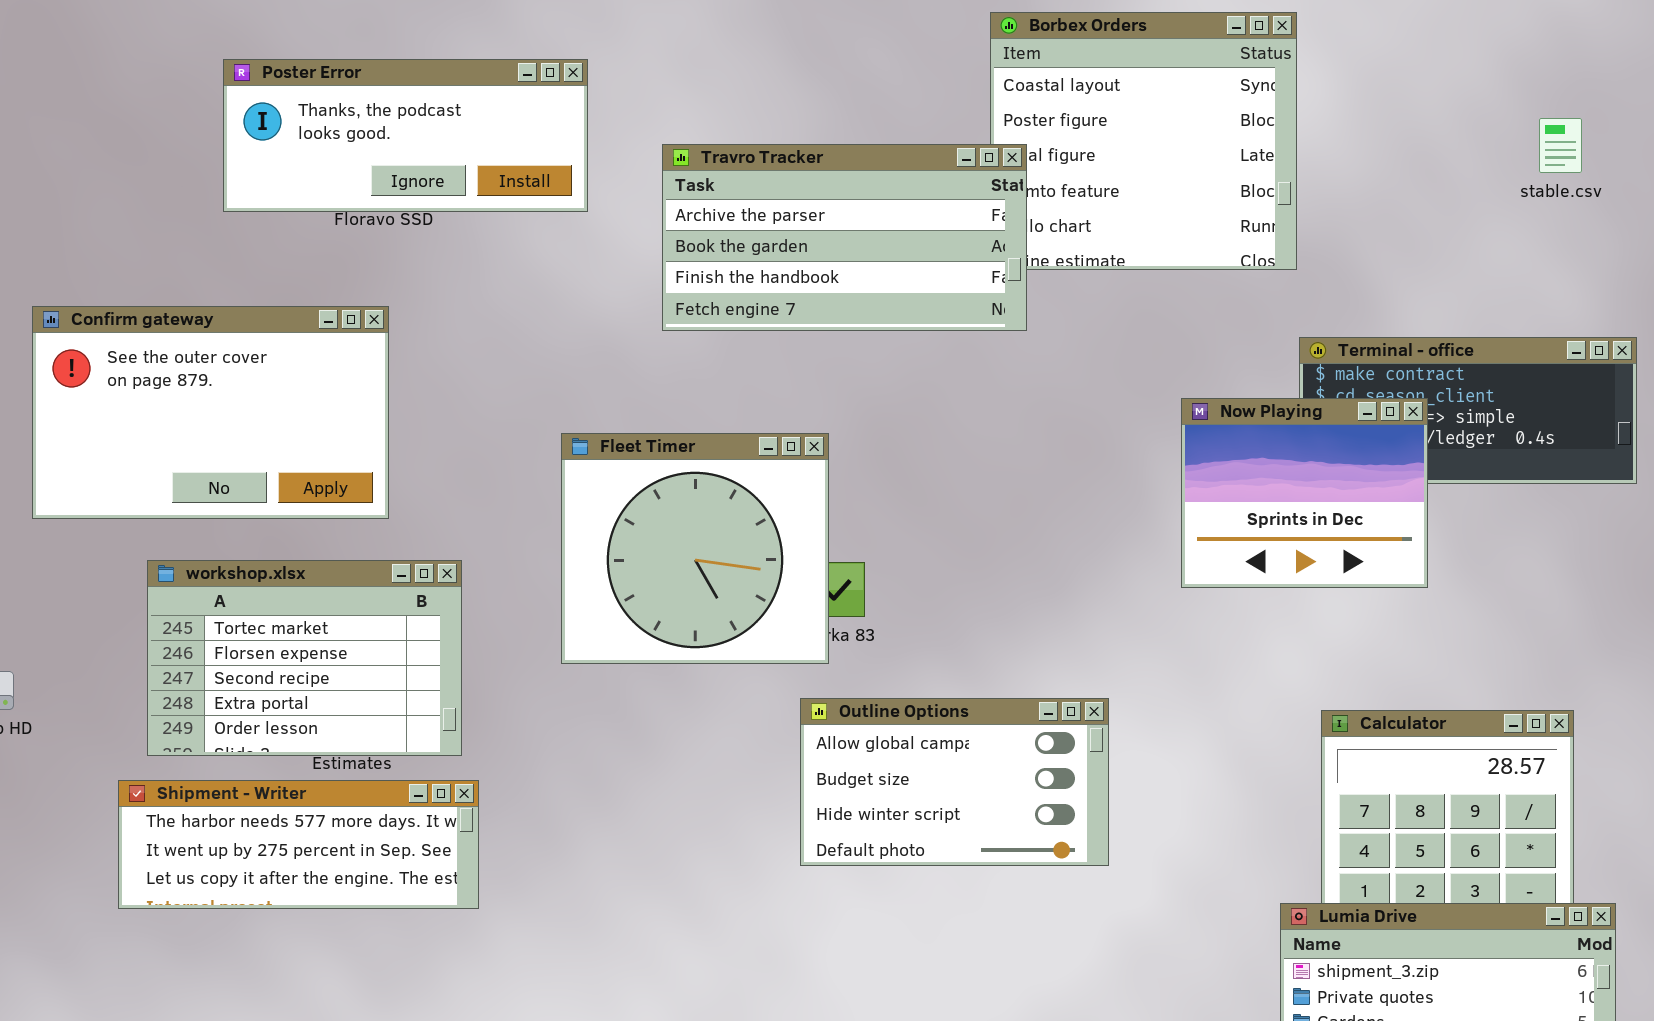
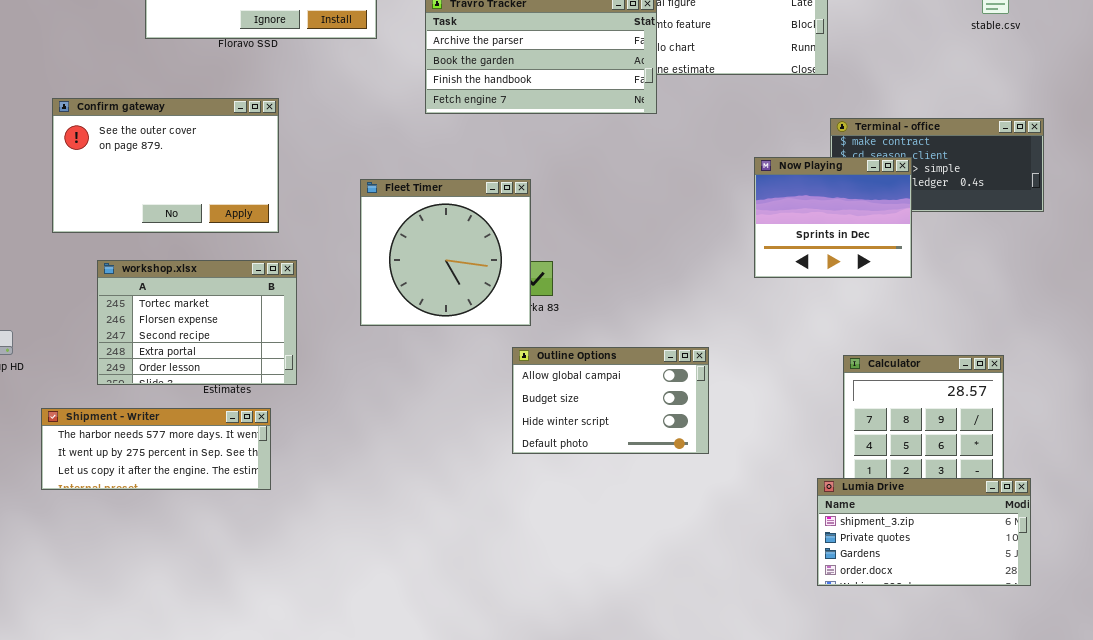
Confirm gateway: [32,306,389,519] -> [52,98,279,233], moved
Shipment - Writer: [118,780,479,909] -> [41,408,271,490], moved

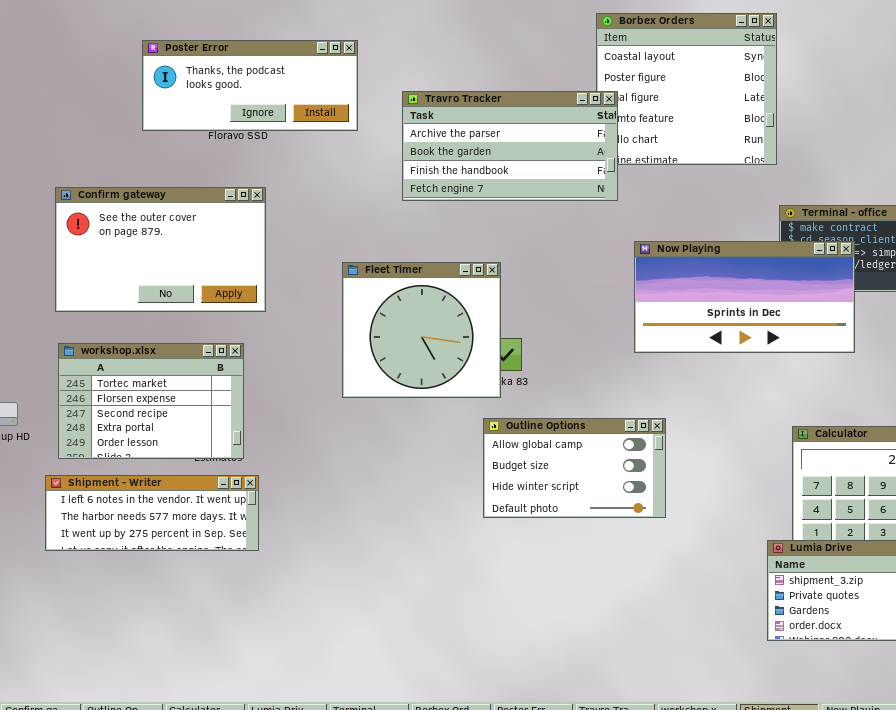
Now Playing: [754,157,912,278] -> [634,241,855,353], resized
workshop.xlsx: [97,260,297,385] -> [58,343,244,459], moved
Shipment - Writer: [41,408,271,490] -> [45,475,259,551], scrolled up 1 row

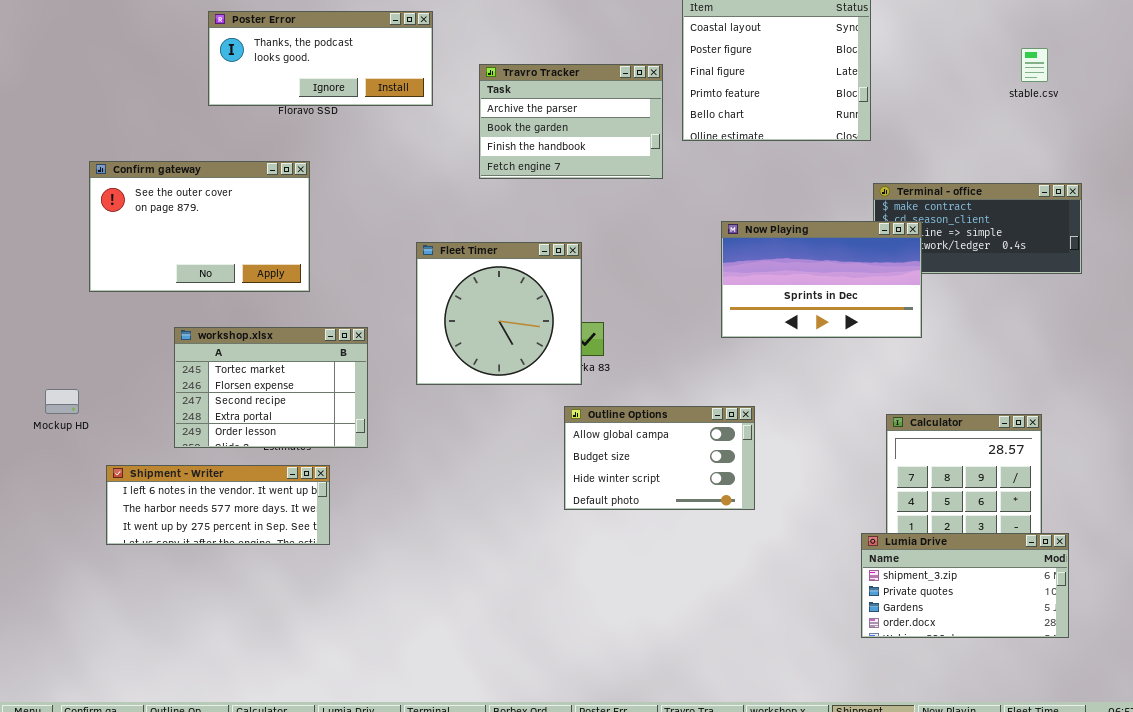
Travro Tracker: [402,91,618,201] -> [479,64,663,179], resized
Confirm gateway: [55,187,266,312] -> [89,161,310,292], moved
Now Playing: [634,241,855,353] -> [721,221,922,338], resized
workshop.xlsx: [58,343,244,459] -> [174,327,368,448], moved

